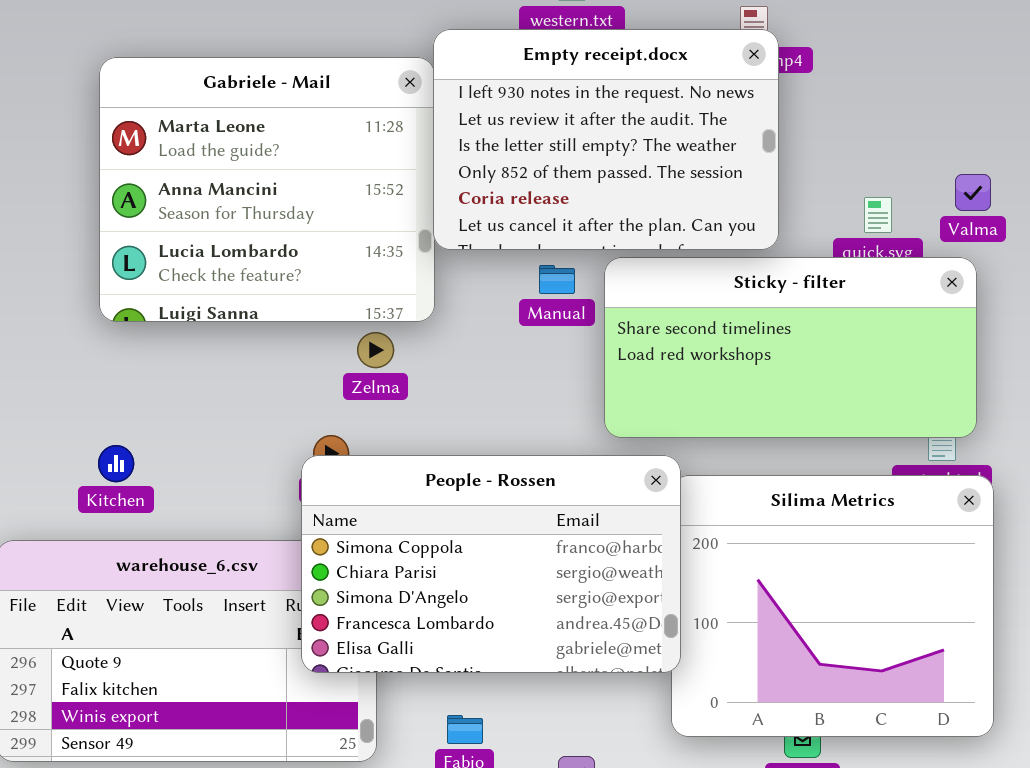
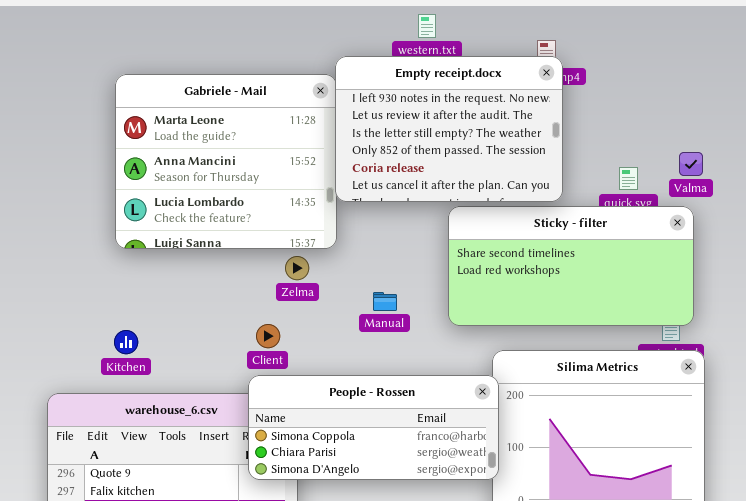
Manual: [539,265,575,294] -> [373,292,397,311], moved
People - Rossen: [301,455,681,673] -> [248,375,499,480], resized

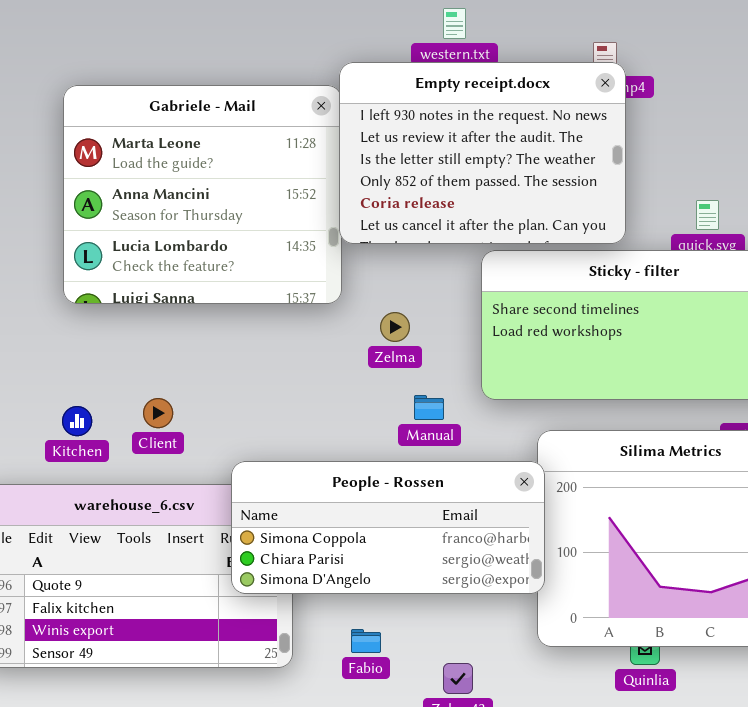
Zelma: [285,256,309,280] -> [380,312,410,342], moved
Manual: [373,292,397,311] -> [414,395,444,420], moved
Client: [256,324,280,348] -> [143,398,173,428], moved

